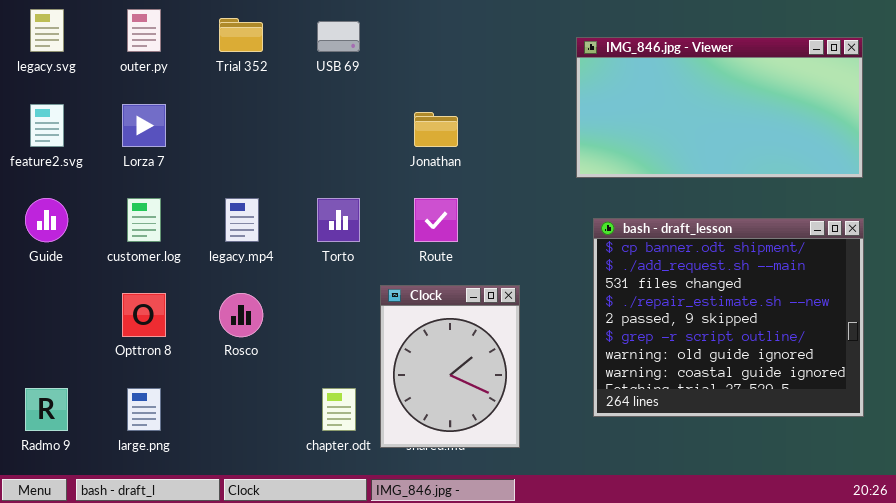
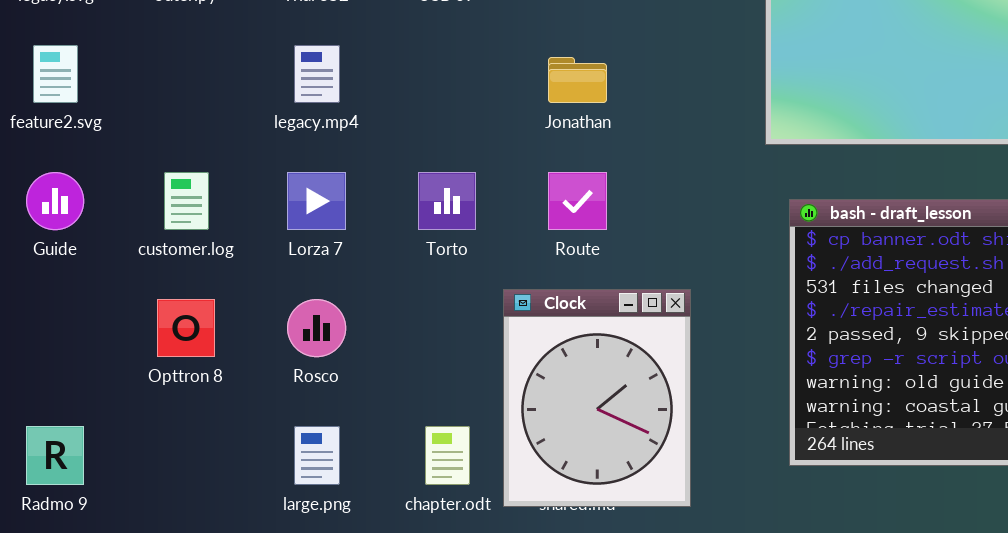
Lorza 7: [122,104,166,147] -> [287,172,346,230], moved
legacy.mp4: [225,198,259,242] -> [294,45,340,103], moved
large.png: [127,388,161,431] -> [294,426,340,485], moved

